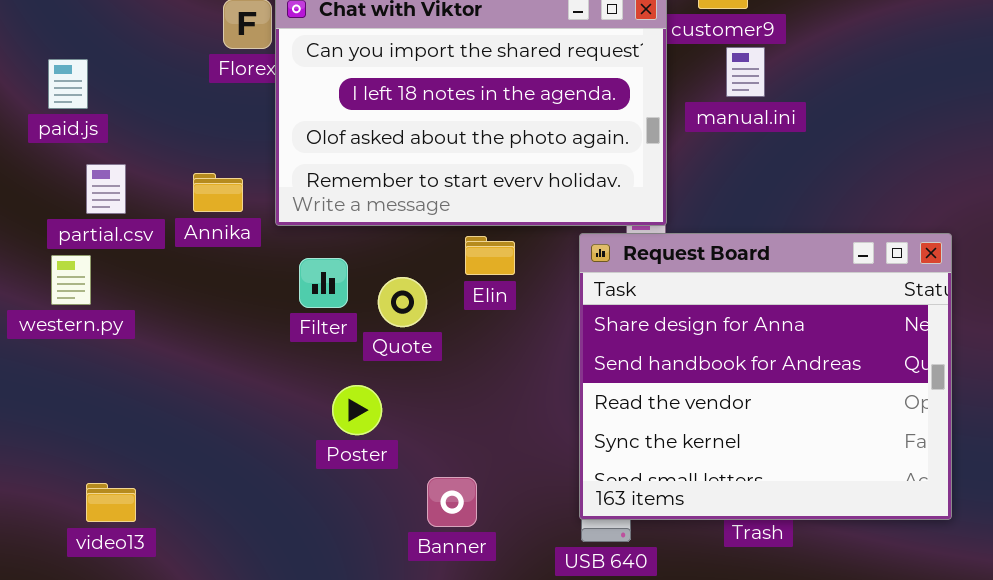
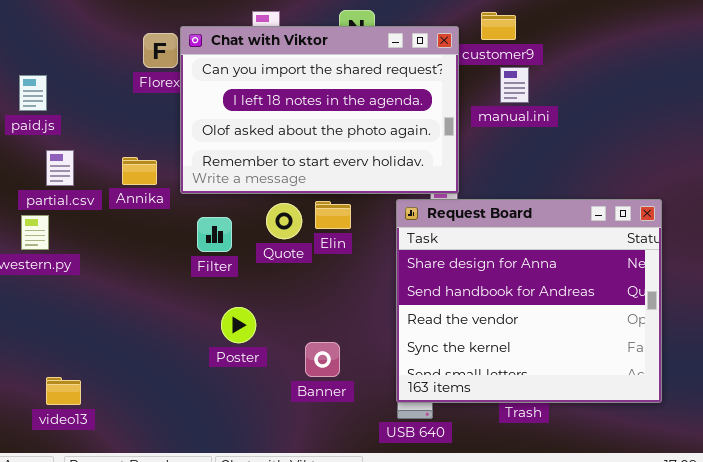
Quote: [378,277,427,327] -> [266,203,302,239], moved
Banner: [427,477,477,527] -> [305,342,340,377], moved

